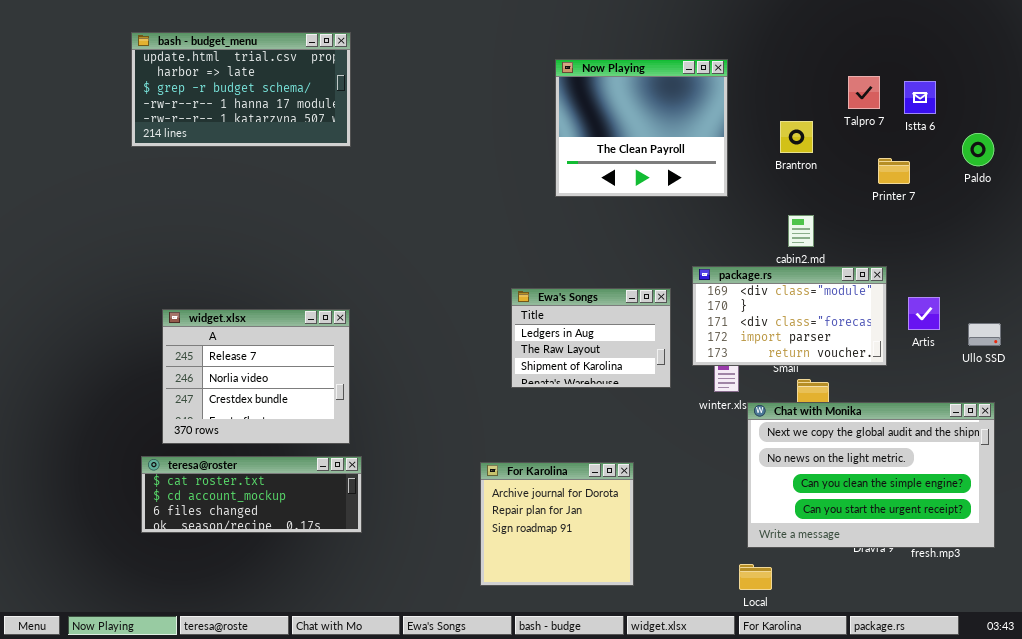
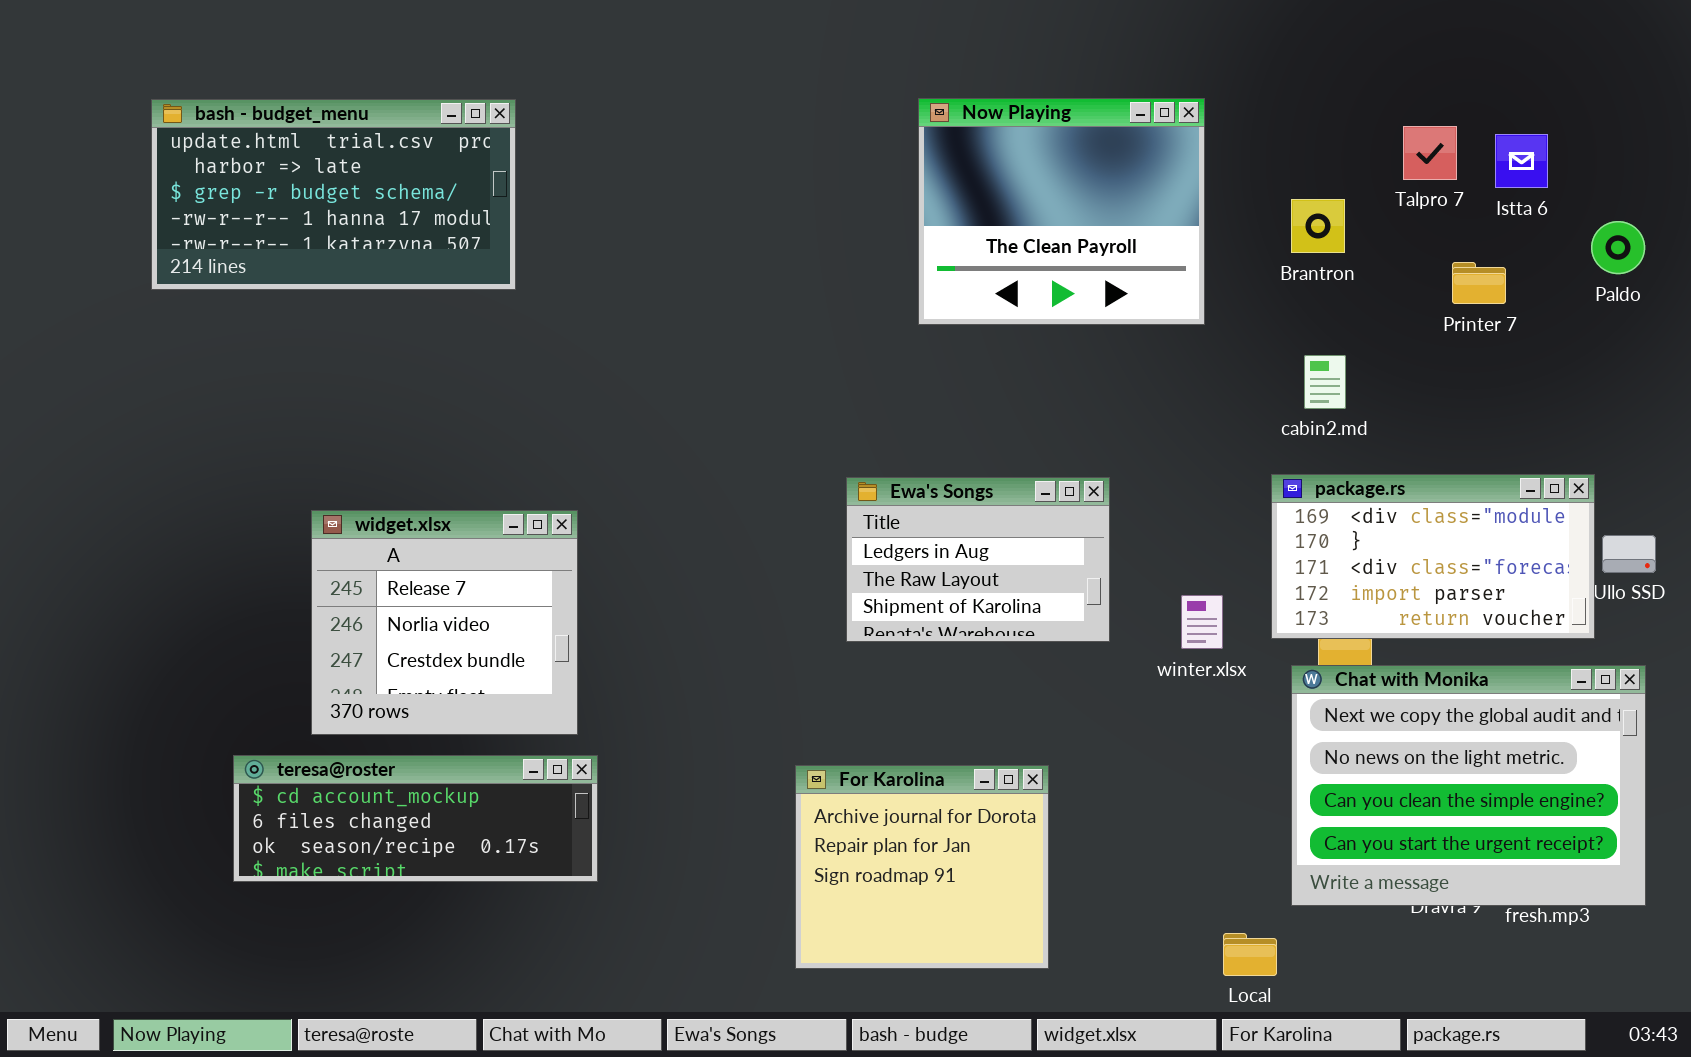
bash - budget_menu: [131,32,351,147] -> [151,99,516,290], moved
package.rs: [692,266,887,366] -> [1271,474,1595,639], moved
widget.xlsx: [162,309,350,444] -> [311,510,578,735], resized
Chat with Monika: [747,402,995,548] -> [1291,665,1646,906], resized
teresa@roster: [141,456,362,533] -> [233,755,598,882], scrolled down 1 row

